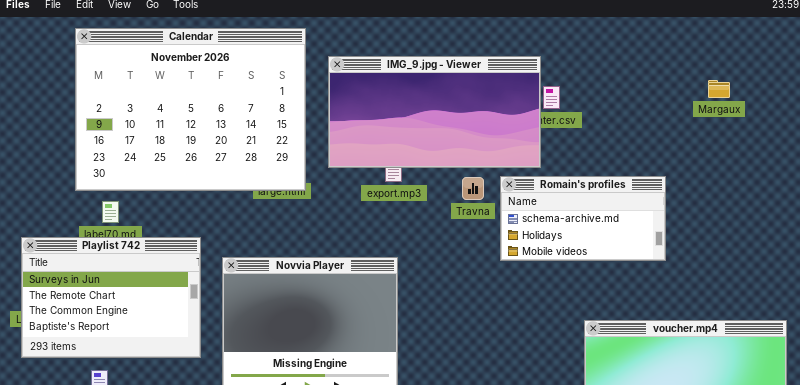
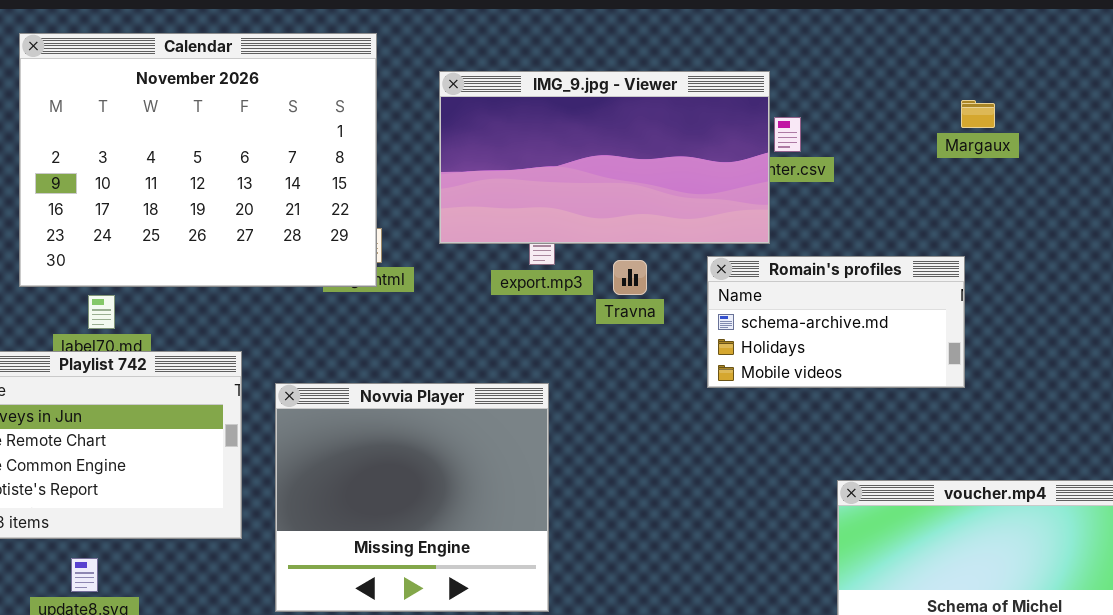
Calendar: [75,28,306,191] -> [19,33,377,287], moved
Margaux: [708,80,730,98] -> [961,100,995,128], moved
Travna: [462,177,484,200] -> [613,260,647,295], moved

